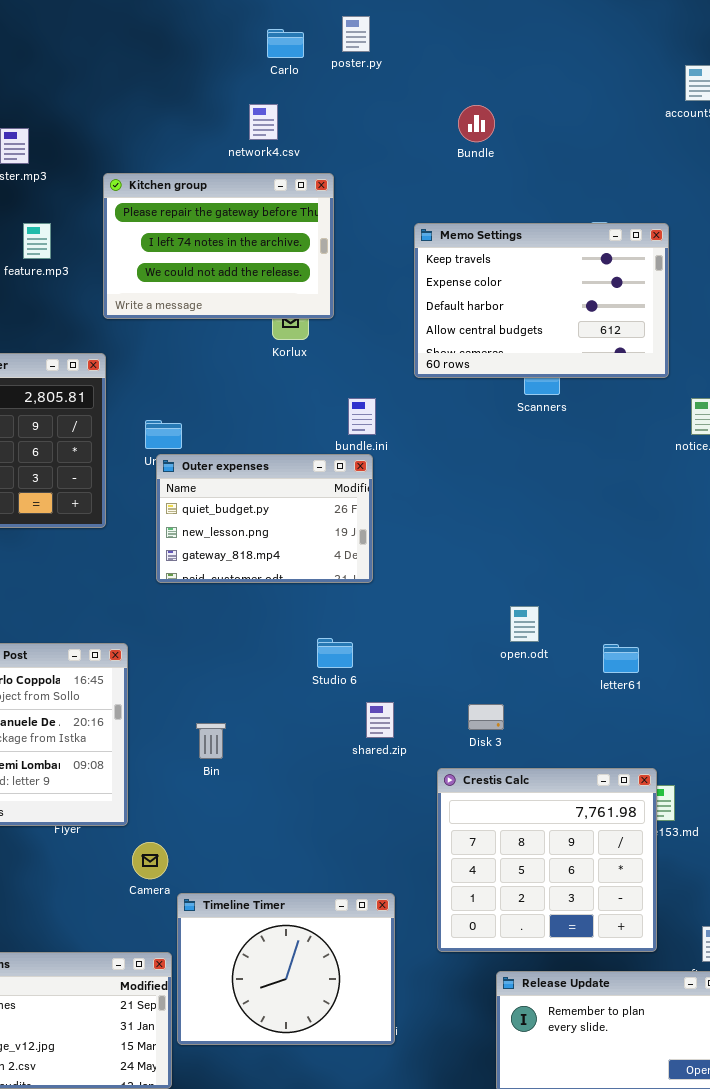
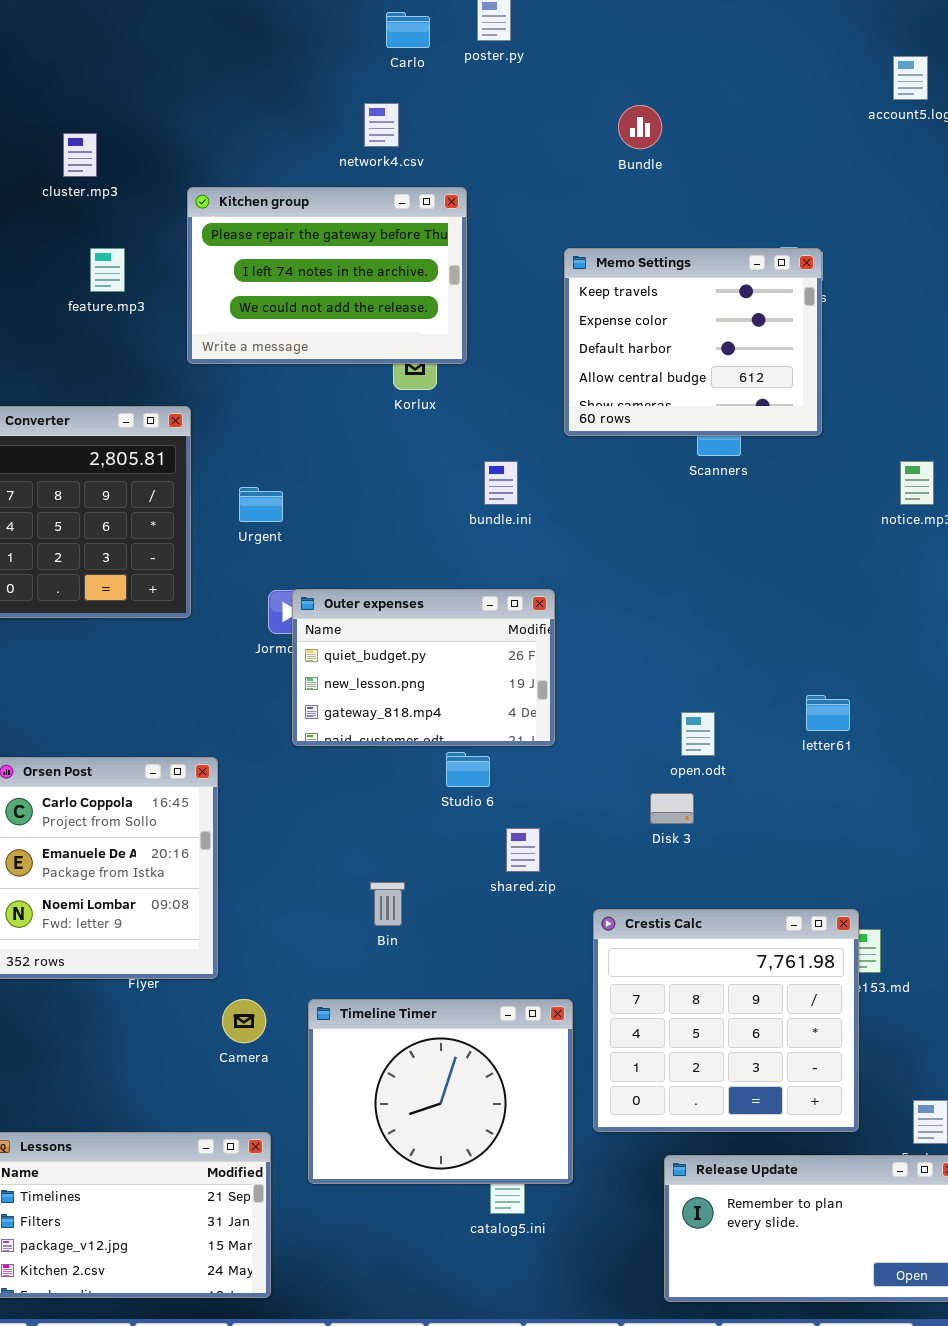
Memo Settings: [414,223,669,378] -> [564,248,822,436], resized
Outer expenses: [156,454,373,583] -> [292,589,555,746], moved
letter61: [603,644,639,673] -> [806,695,850,731], moved
Disk 3: [468,704,504,730] -> [650,793,694,824], moved
Bin: [196,723,226,759] -> [370,882,405,926], moved
Timeline Timer: [177,893,395,1045] -> [308,999,573,1184], moved

